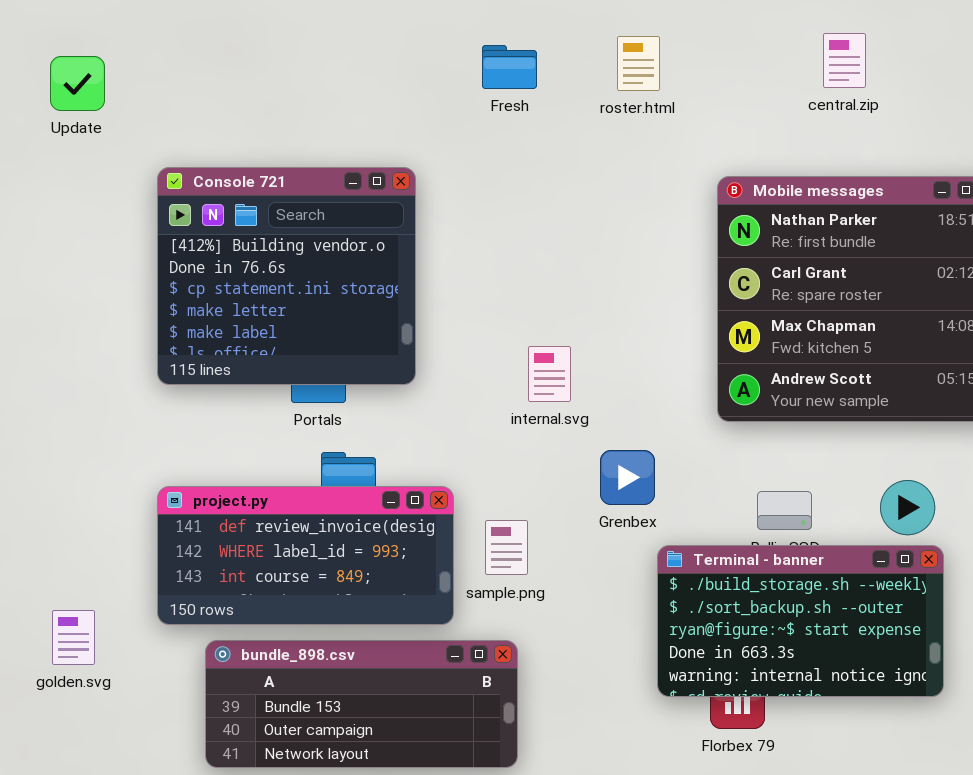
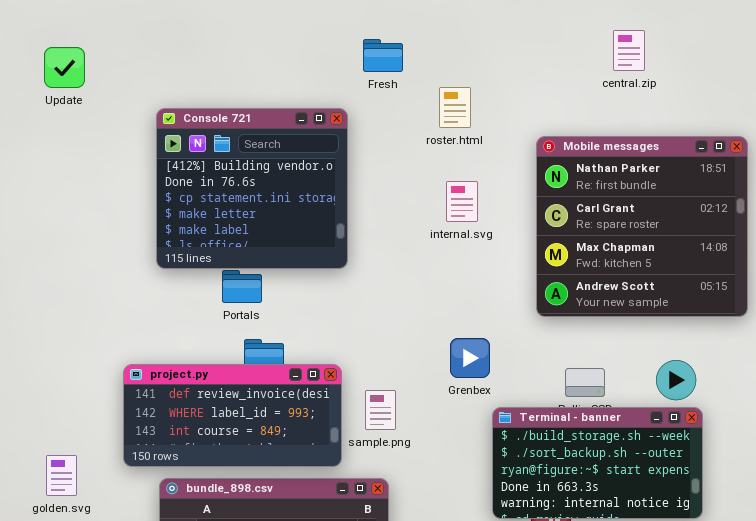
roster.html: [617,36,660,91] -> [439,87,471,128], moved
Console 721: [157,167,416,385] -> [156,108,348,269], moved
internal.svg: [528,346,571,402] -> [446,181,478,222], moved

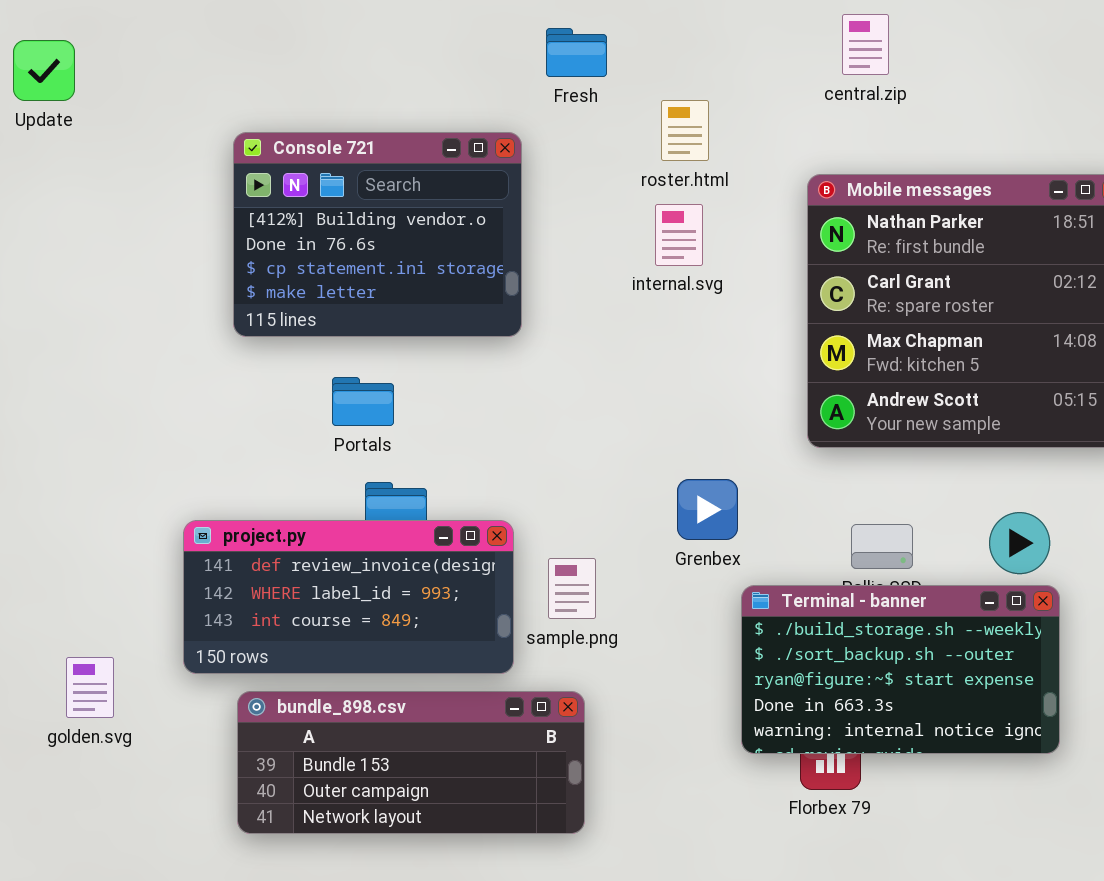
central.zip: [613,30,645,71] -> [842,14,889,75], moved
Update: [44,47,85,88] -> [13,40,75,101], moved
Console 721: [156,108,348,269] -> [233,132,522,337], resized
internal.svg: [446,181,478,222] -> [655,204,703,266], moved

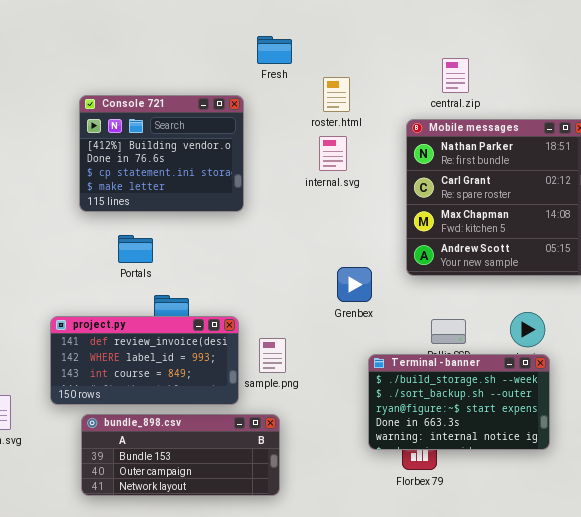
central.zip: [842,14,889,75] -> [442,58,469,93], moved
Portals: [332,377,394,426] -> [118,235,153,263], moved
Grenbex: [677,479,738,540] -> [337,267,372,302], moved

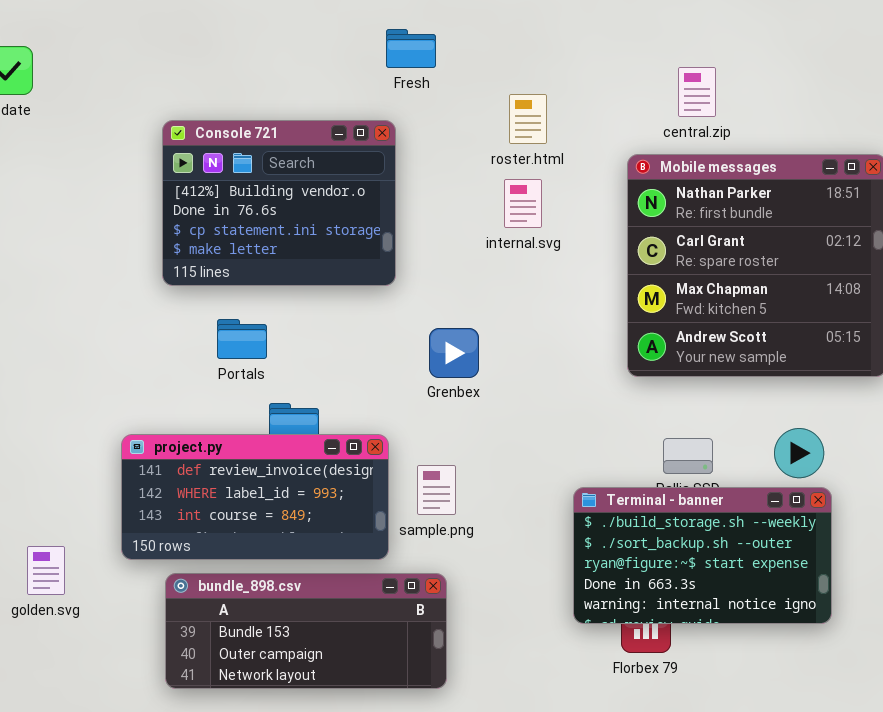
Fresh: [257,36,292,64] -> [386,29,436,68], moved
Grenbex: [337,267,372,302] -> [429,328,479,378], moved

